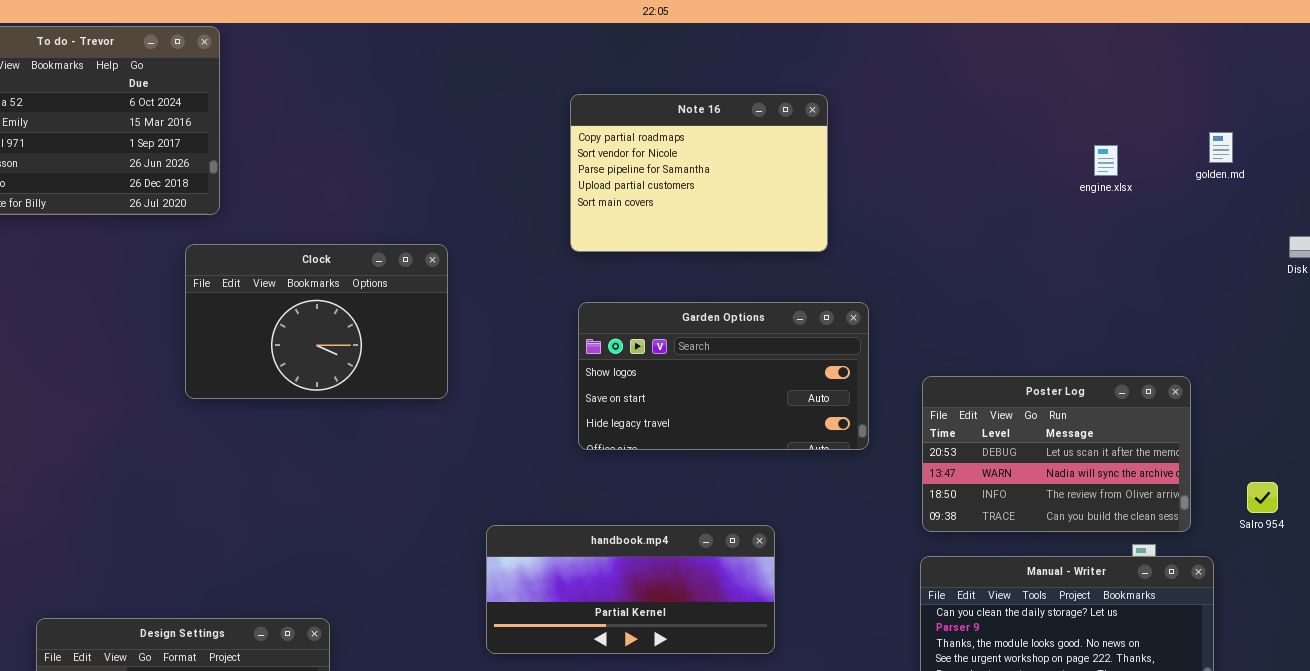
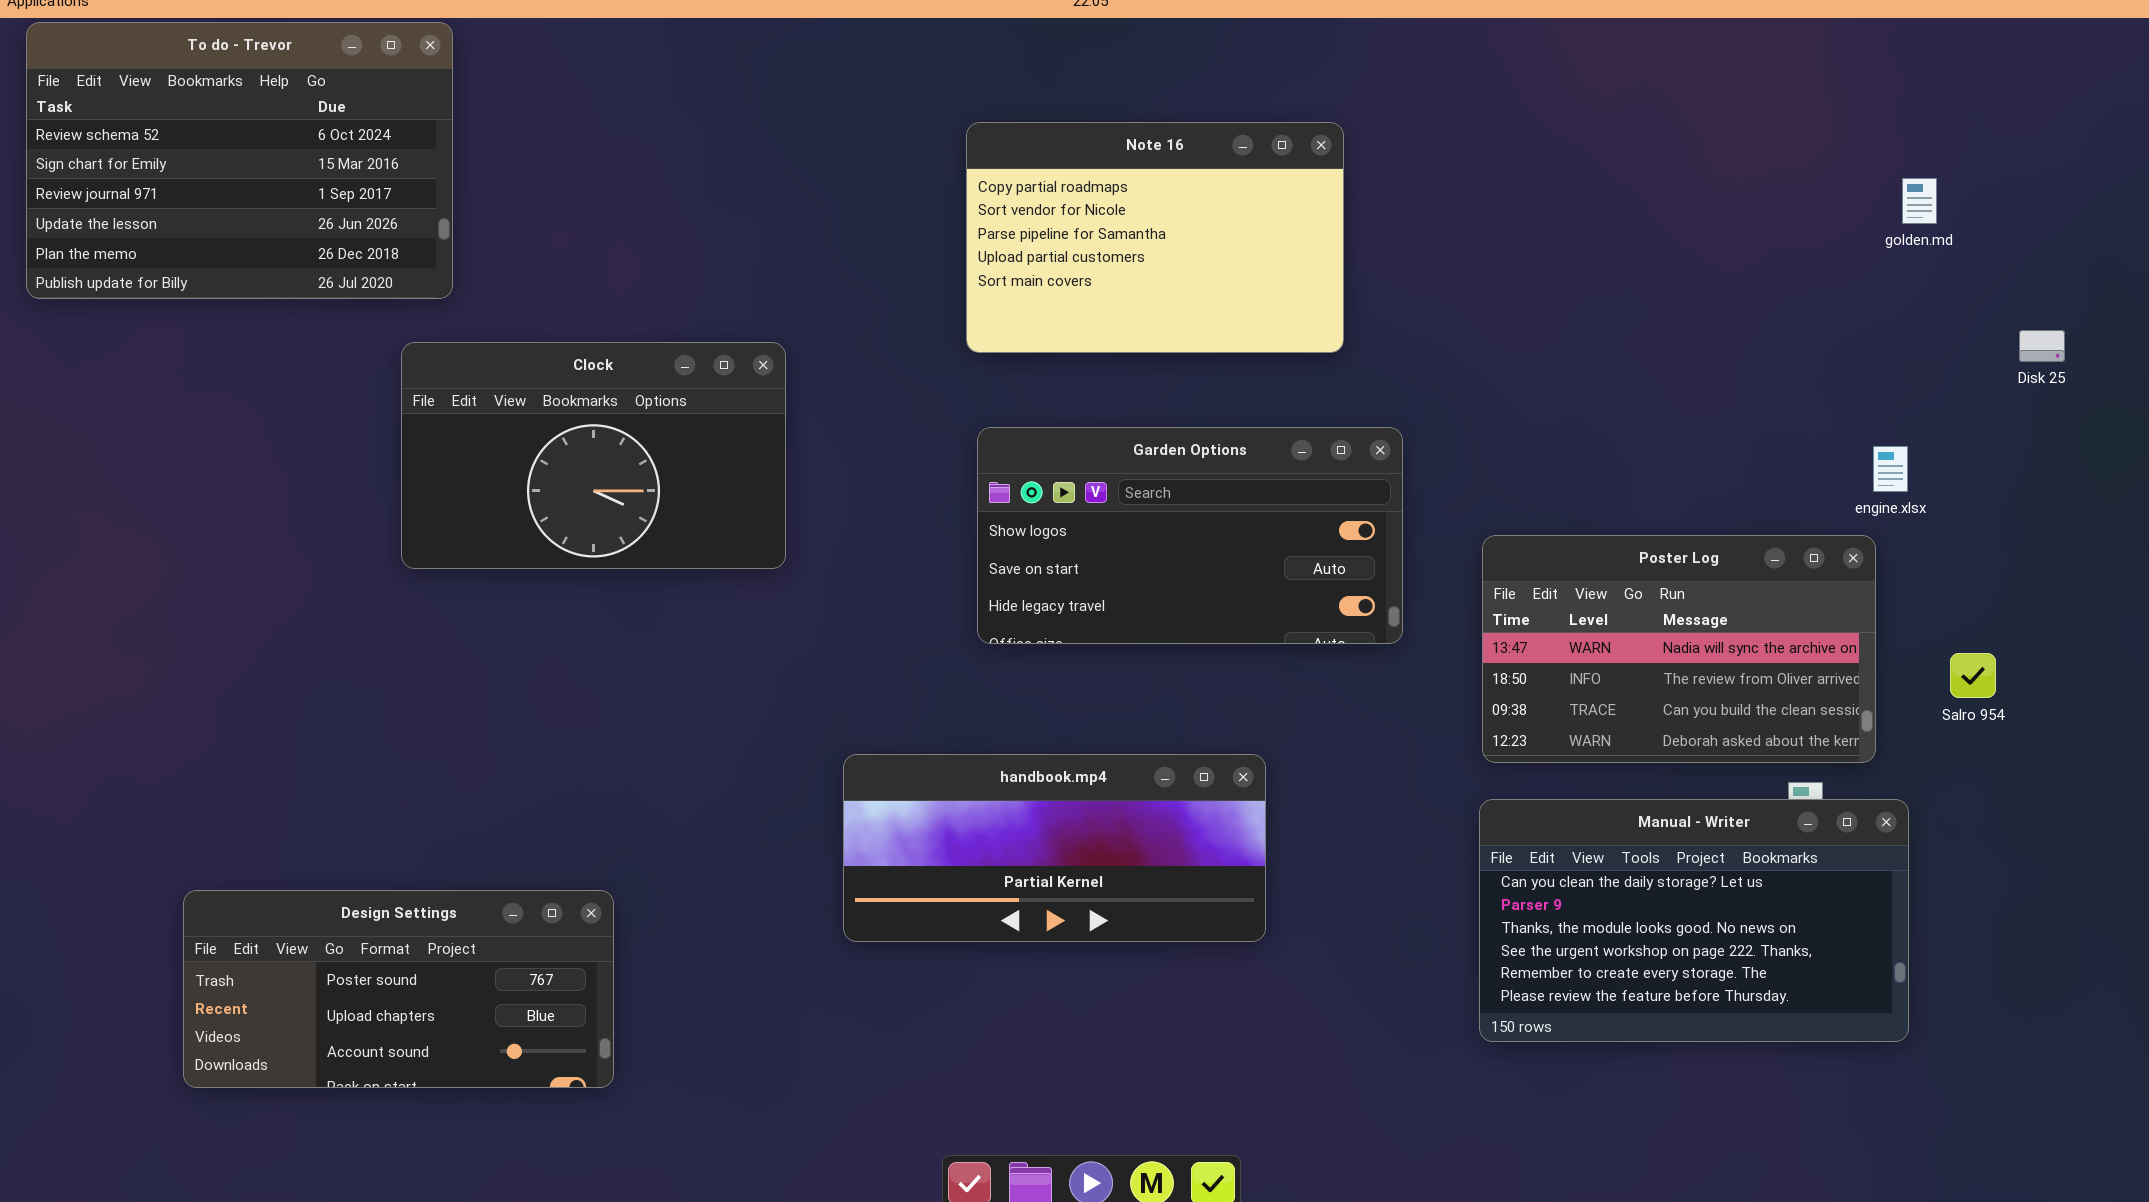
engine.xlsx: [1094,145,1118,176] -> [1873,446,1908,492], moved
Poster Log: [922,376,1191,532] -> [1482,535,1876,763], scrolled down 1 row
Salro 954: [1247,482,1278,513] -> [1950,653,1996,698], moved

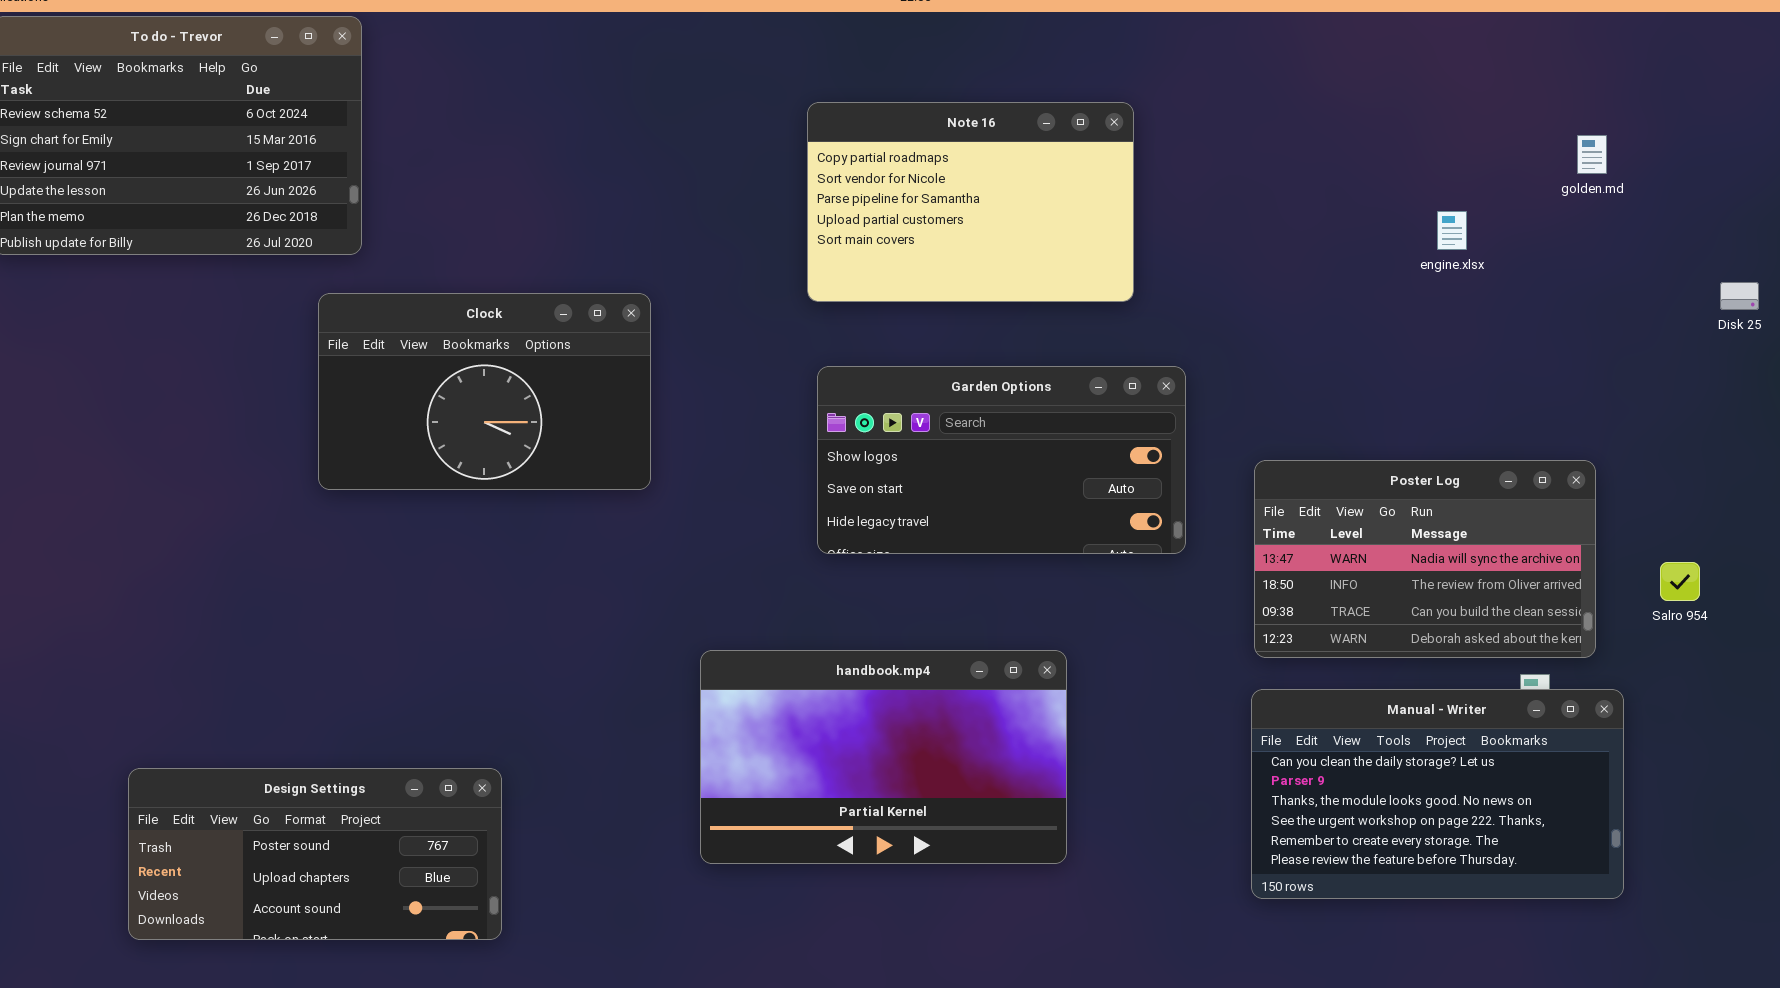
golden.md: [1902,178,1937,224] -> [1577,135,1607,174], moved
engine.xlsx: [1873,446,1908,492] -> [1437,211,1467,250], moved
handbook.mp4: [843,754,1266,942] -> [700,650,1067,864], resized

